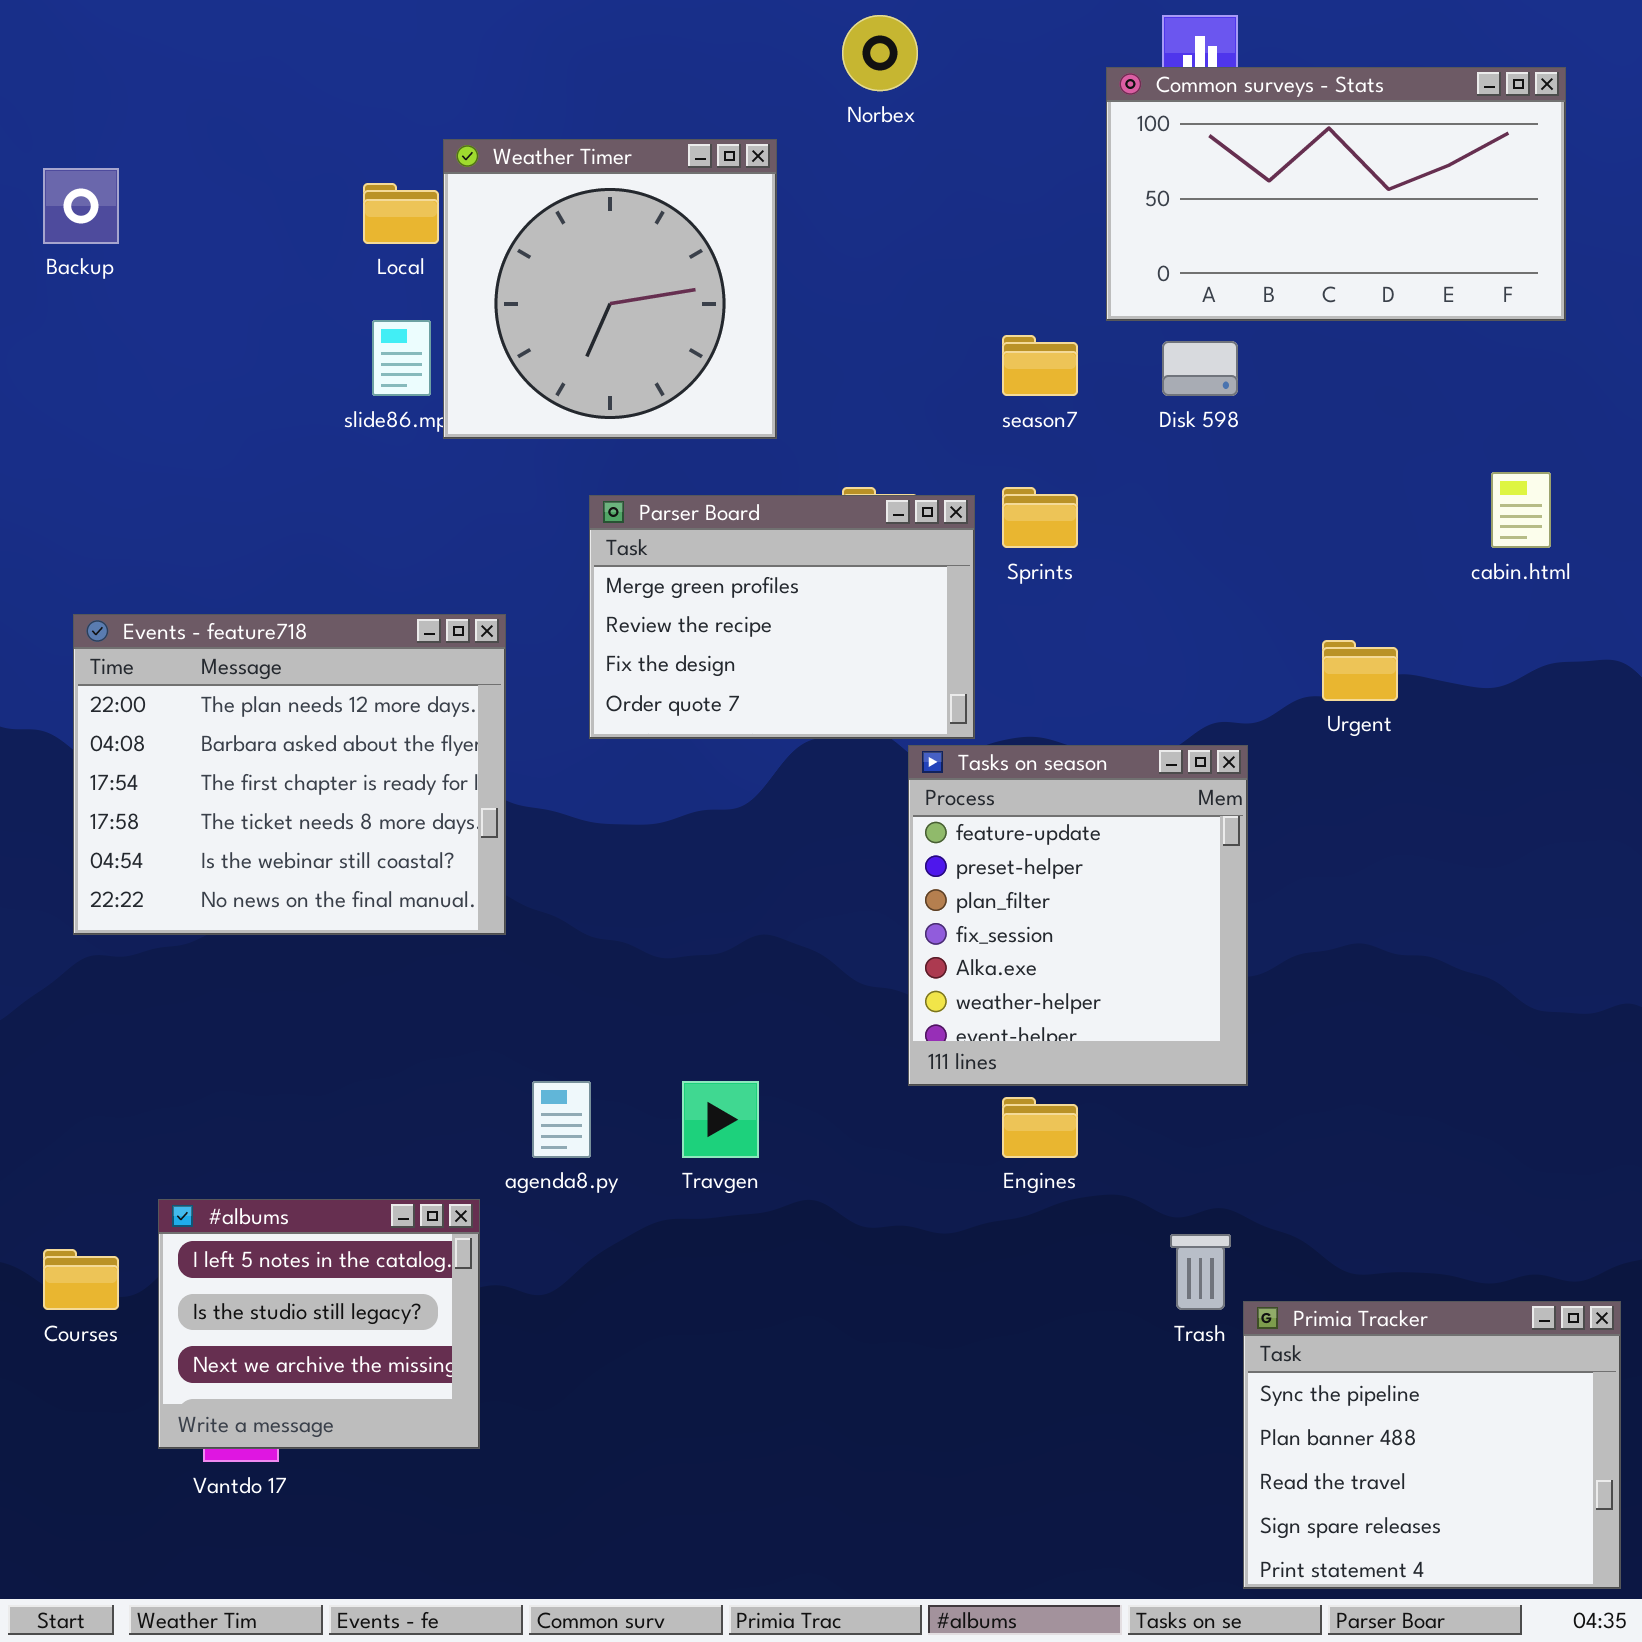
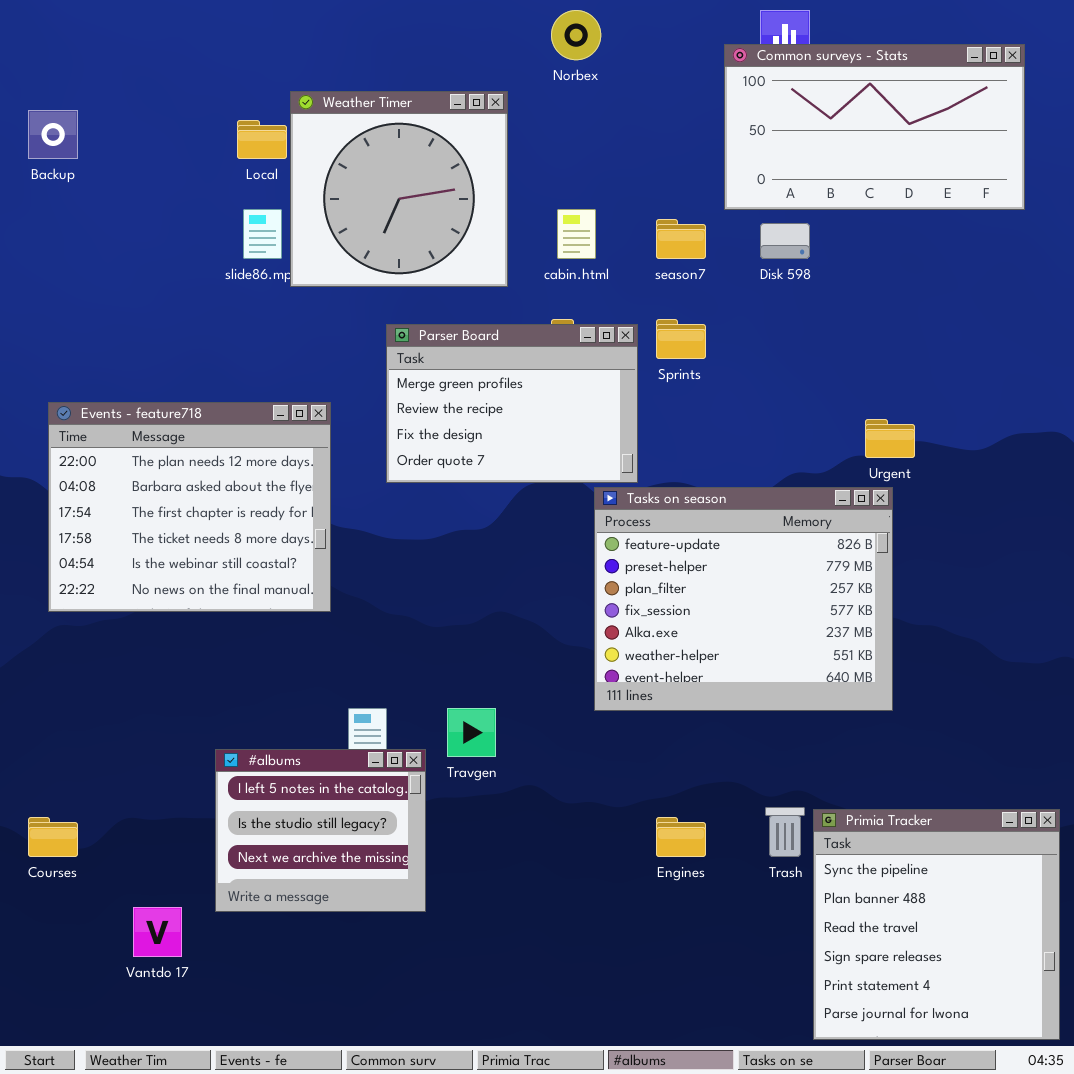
cabin.html: [1491,472,1551,548] -> [557,209,596,259], moved
Tasks on season: [908,745,1248,1086] -> [594,487,893,711], resized
Engines: [1002,1097,1078,1158] -> [656,817,706,857], moved
#albums: [158,1199,480,1449] -> [215,749,426,912], moved
Primia Tracker: [1243,1301,1621,1589] -> [813,809,1060,1040], resized

